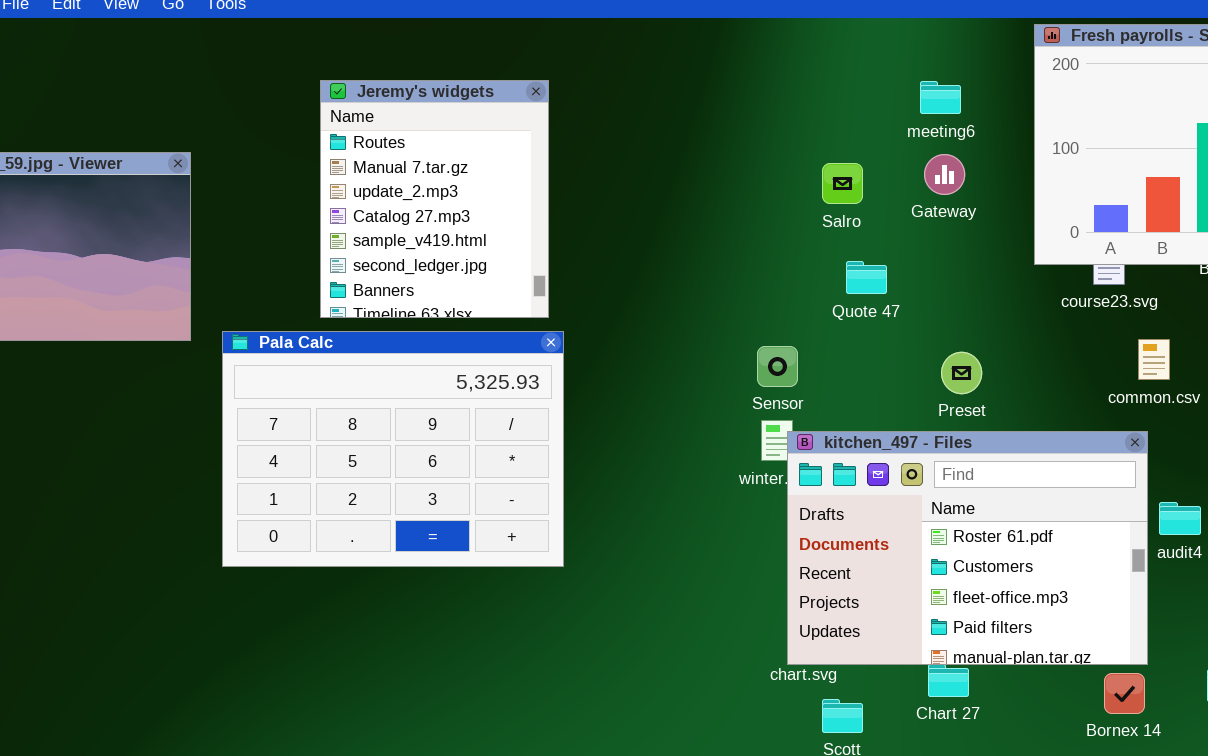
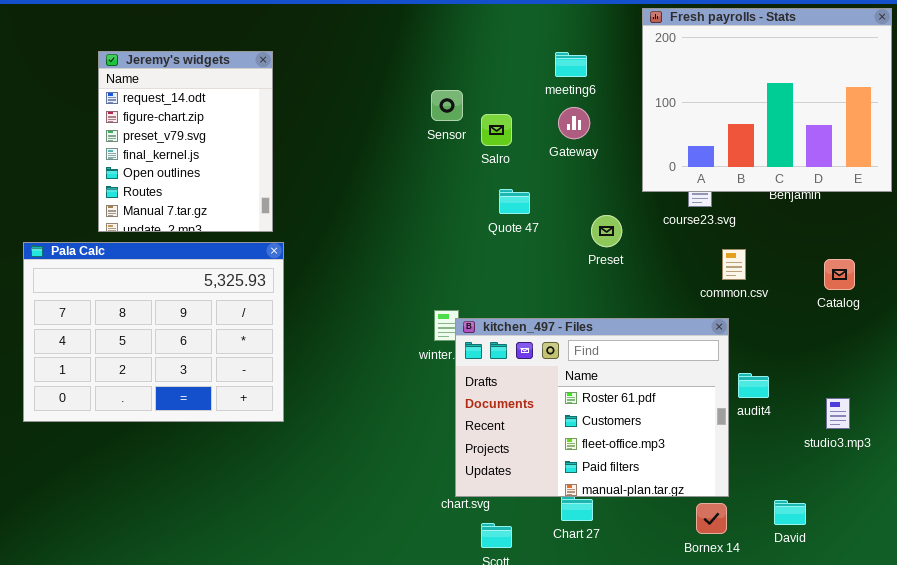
Jeremy's widgets: [320,80,549,318] -> [98,51,273,232], scrolled up 5 rows
Sensor: [757,346,798,387] -> [431,90,463,121], moved
Preset: [941,352,982,394] -> [591,215,622,247], moved

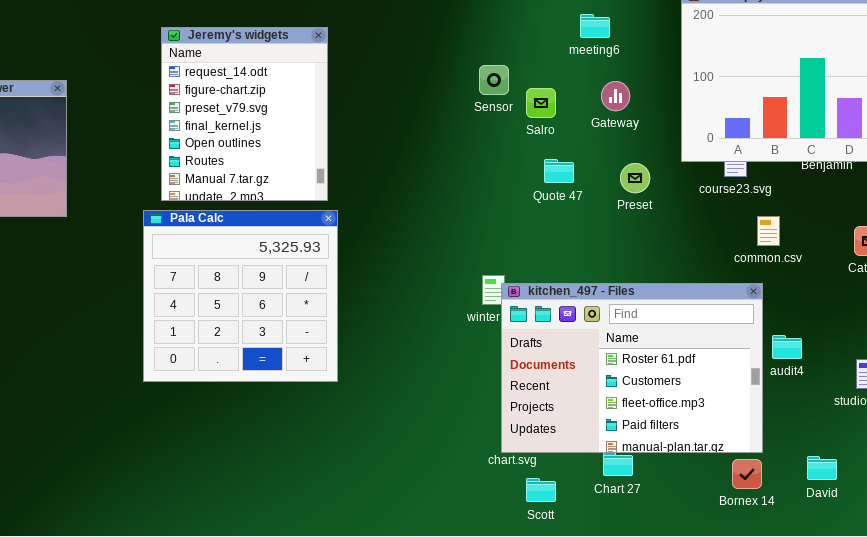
meeting6: [555,52,587,77] -> [580,14,610,38], moved
Preset: [591,215,622,247] -> [620,163,650,193], moved
Pala Calc: [23,242,284,422] -> [143,210,338,382], resized

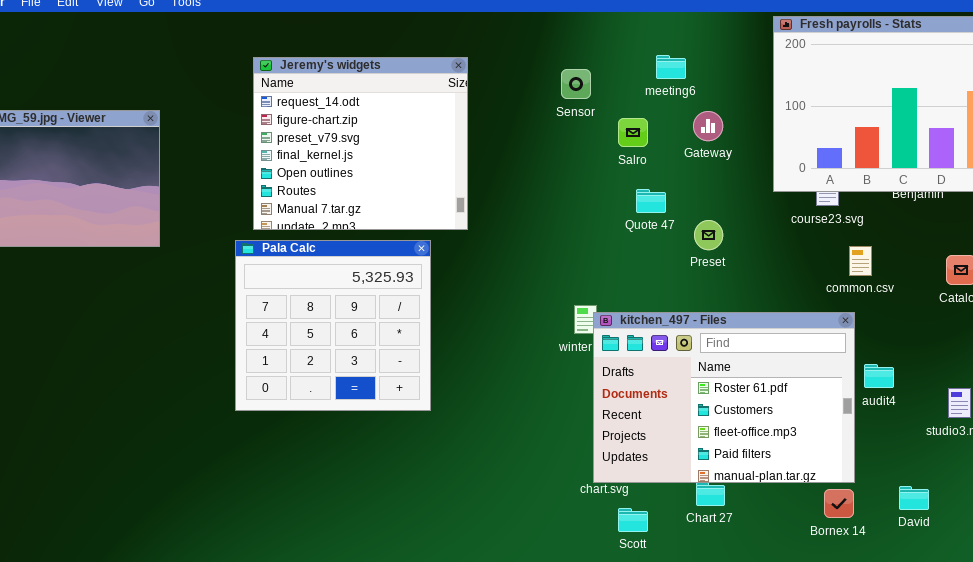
meeting6: [580,14,610,38] -> [656,55,686,79], moved
Jeremy's widgets: [161,27,328,201] -> [253,57,468,230], resized
Sensor: [479,65,509,95] -> [561,69,591,99], moved
Preset: [620,163,650,193] -> [694,220,723,250], moved

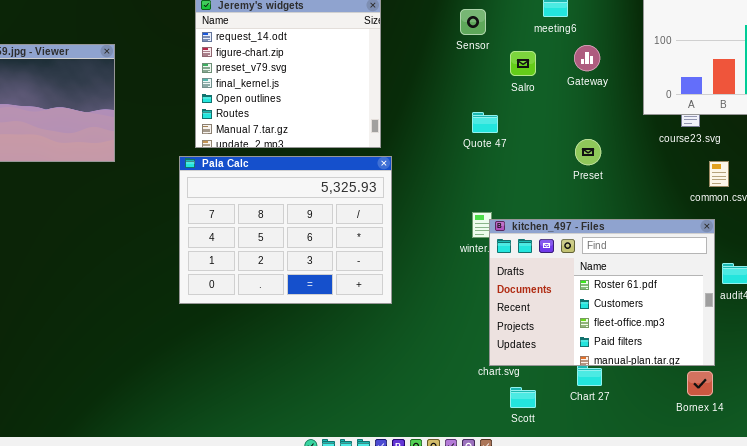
Quote 47: [636,189,666,213] -> [472,112,498,133], moved
Pala Calc: [235,240,431,411] -> [179,156,392,304], resized

